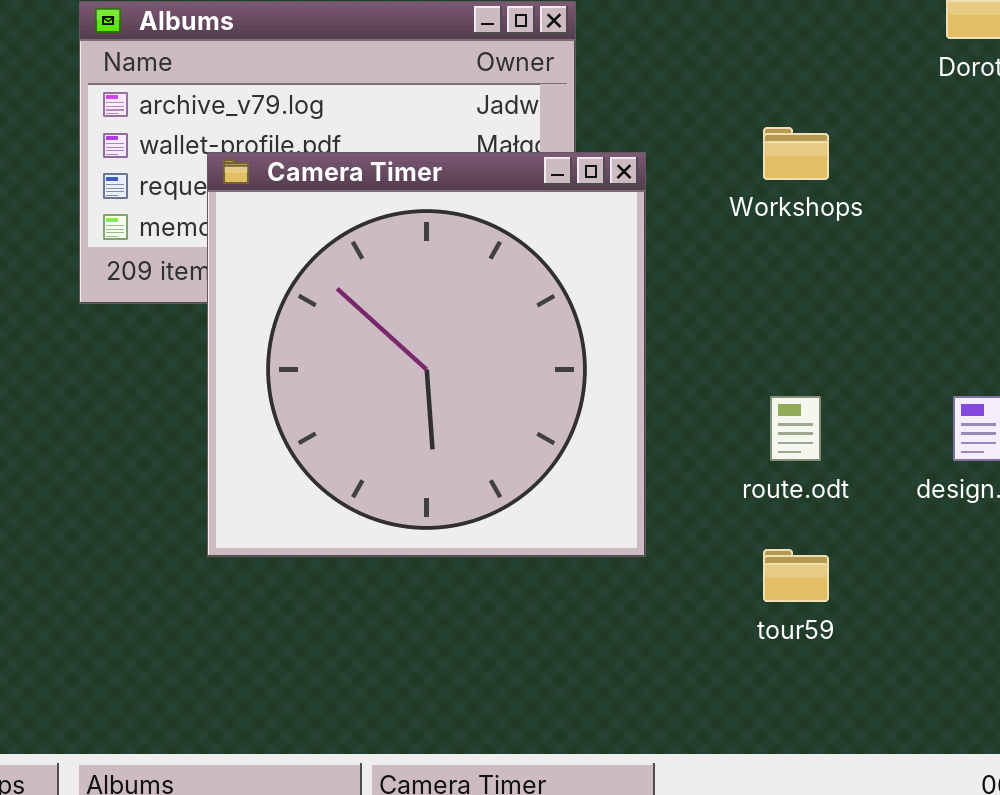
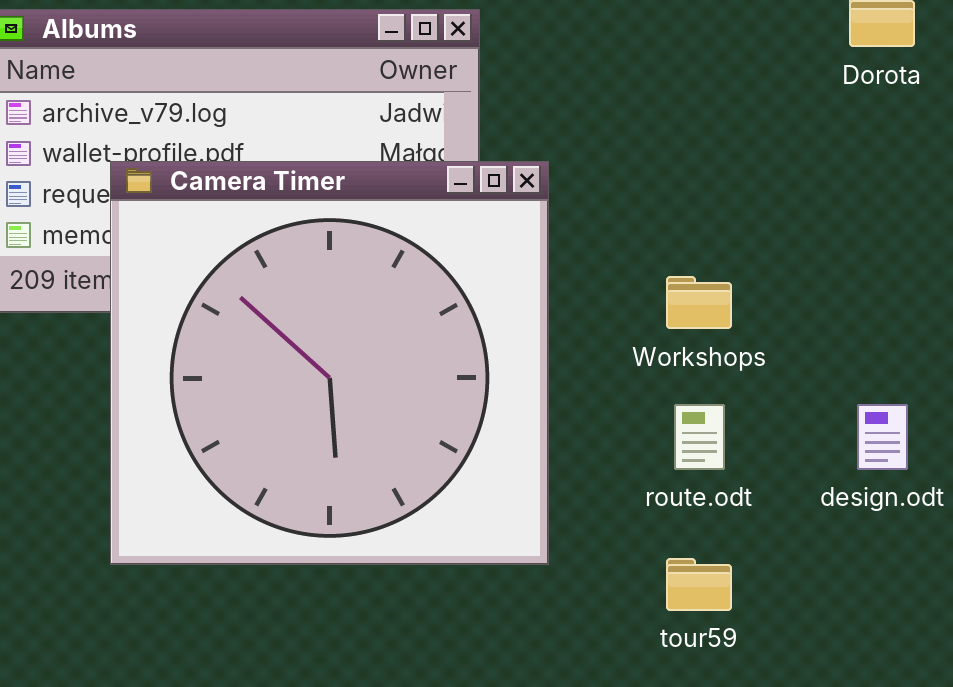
Workshops: [763,127,829,180] -> [666,276,732,329], moved

